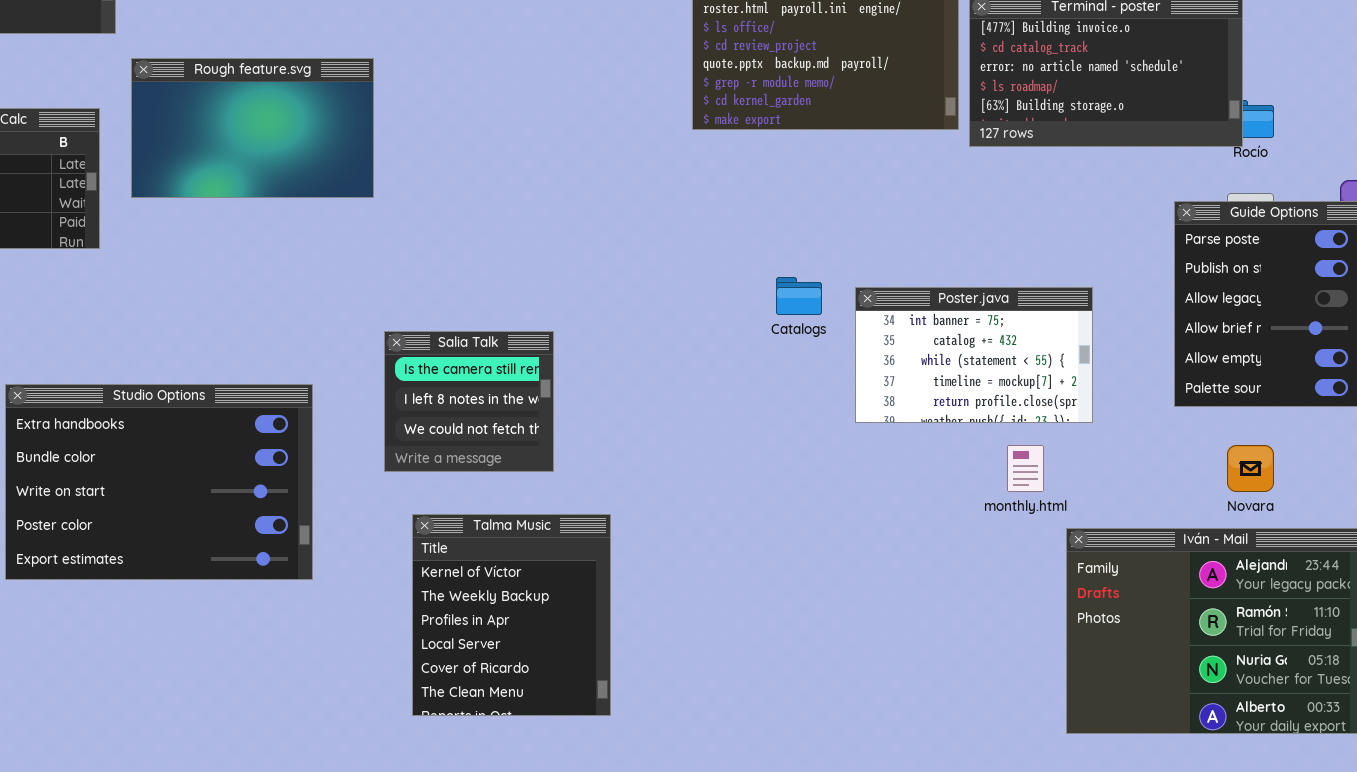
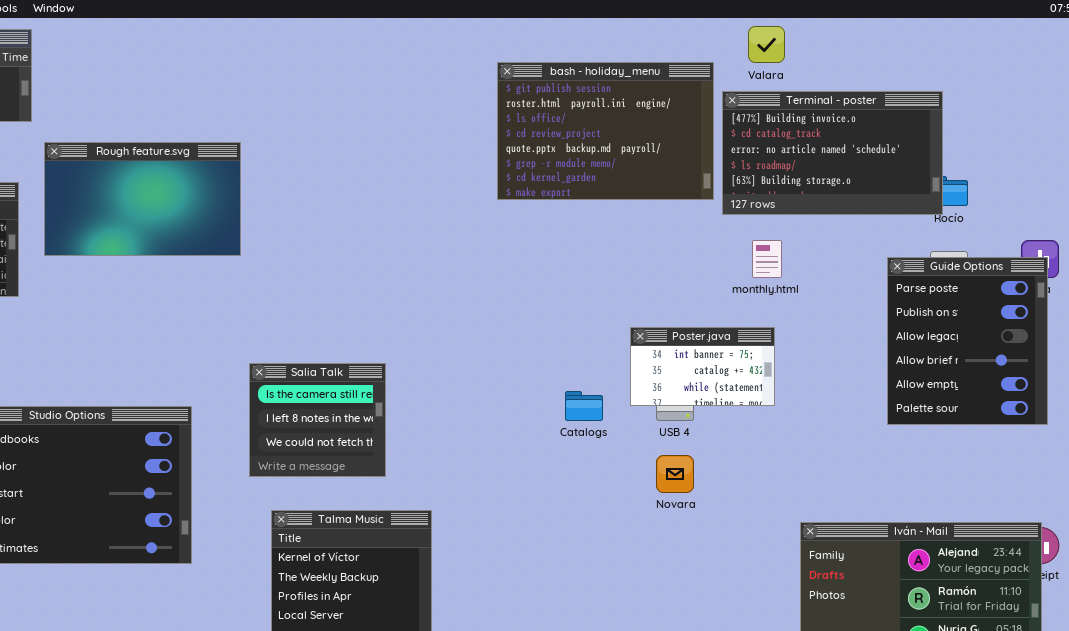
Catalogs: [776,277,822,315] -> [565,391,603,421], moved
Poster.java: [855,287,1093,423] -> [630,327,775,406], resized
monthly.html: [1007,445,1044,492] -> [752,240,782,278], moved
Novara: [1227,445,1274,492] -> [656,455,694,493], moved

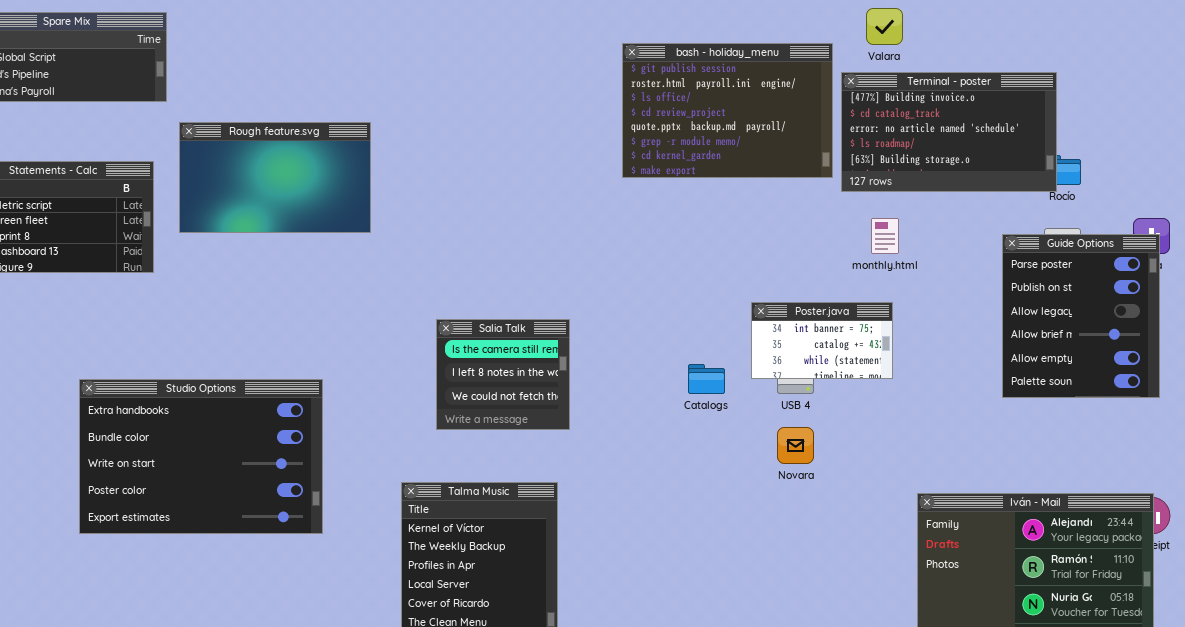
Salia Talk: [249,363,386,477] -> [436,319,570,430], moved

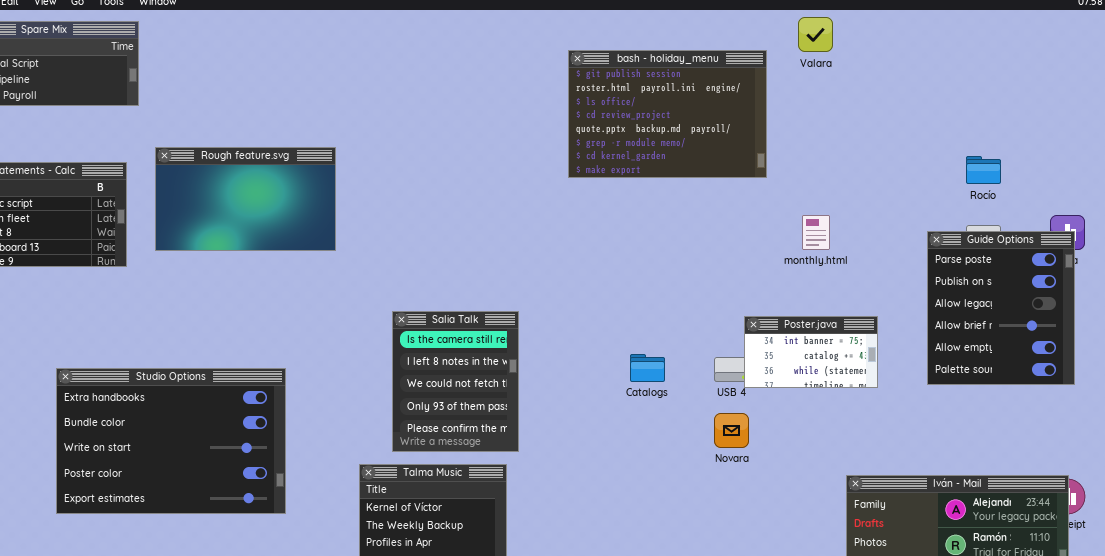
Terminal - poster: [841,72,1057,192] -> none, closed
Rough feature.svg: [179,122,371,233] -> [155,147,336,251], moved
Poster.java: [751,302,893,379] -> [744,316,878,388], moved
Salia Talk: [436,319,570,430] -> [392,311,519,452], resized

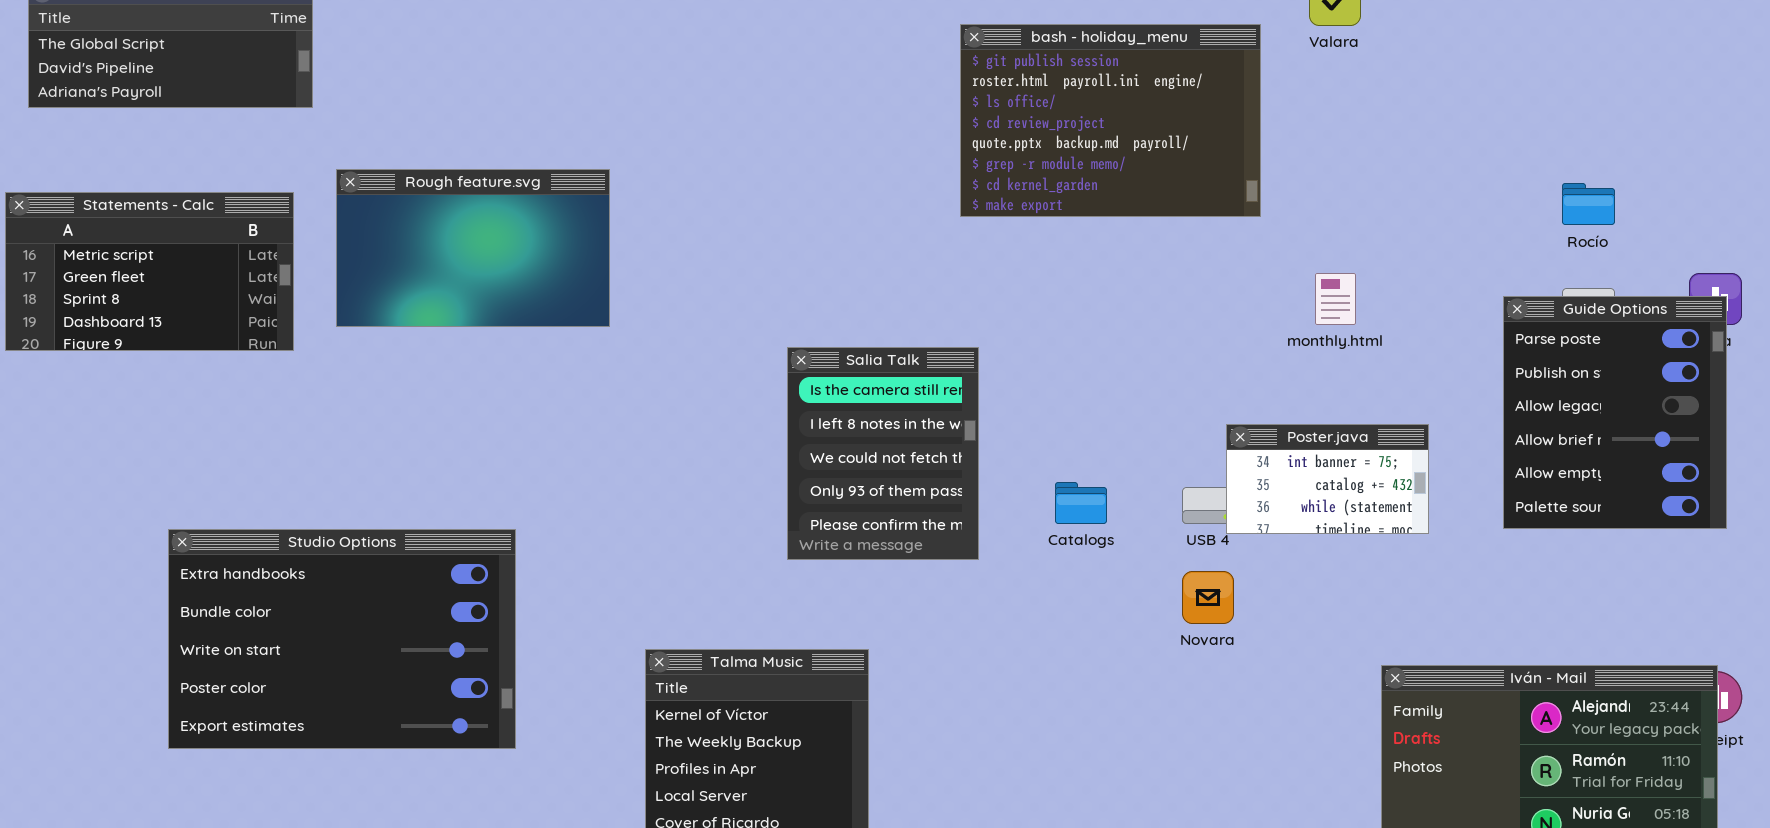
Salia Talk: [392,311,519,452] -> [787,347,979,560], moved
Studio Options: [56,368,286,514] -> [168,529,516,749], moved

